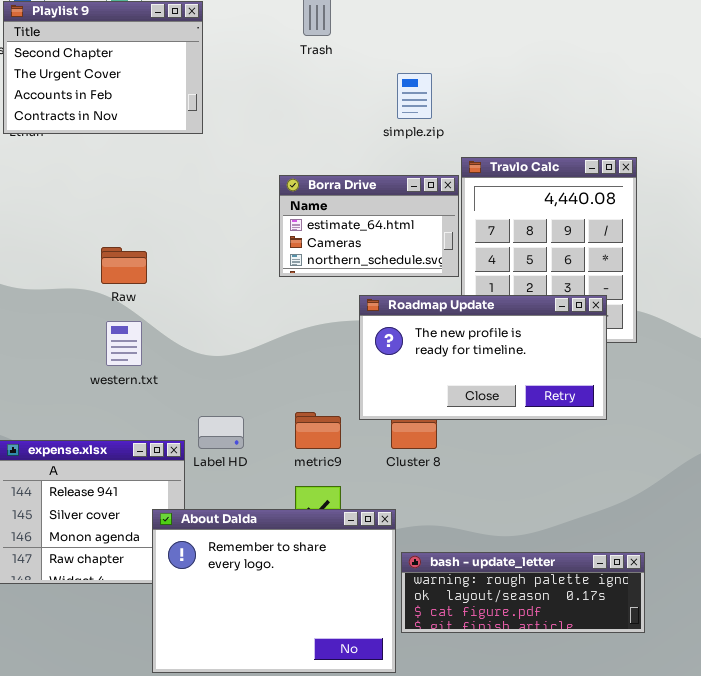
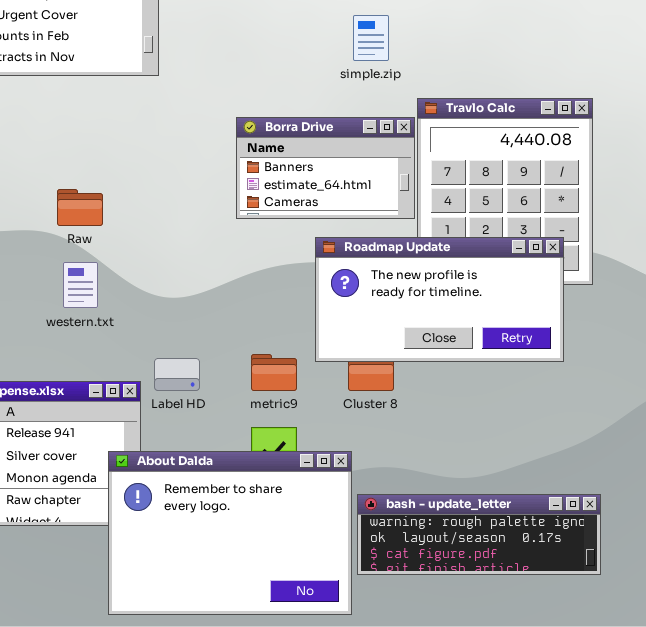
Borra Drive: [279,175,459,277] -> [236,117,415,219], scrolled up 1 row

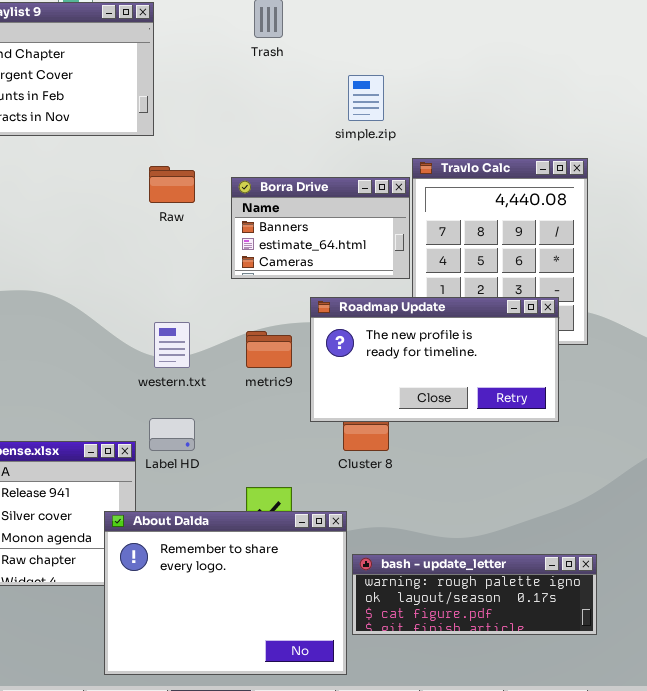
Raw: [57,189,103,226] -> [149,166,195,203], moved
western.txt: [63,262,98,308] -> [154,322,190,368], moved
metric9: [251,354,297,391] -> [246,331,292,368], moved

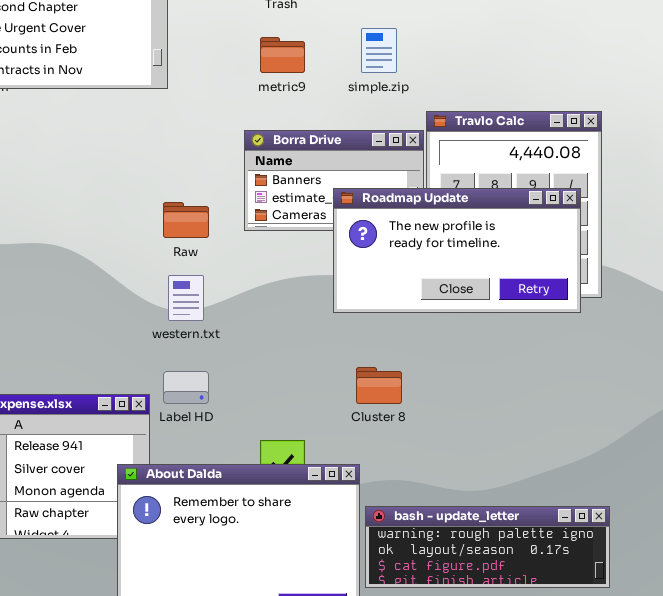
Raw: [149,166,195,203] -> [163,202,209,238], moved
Roadmap Update: [310,297,559,422] -> [333,188,581,313], moved
metric9: [246,331,292,368] -> [260,37,305,73], moved

